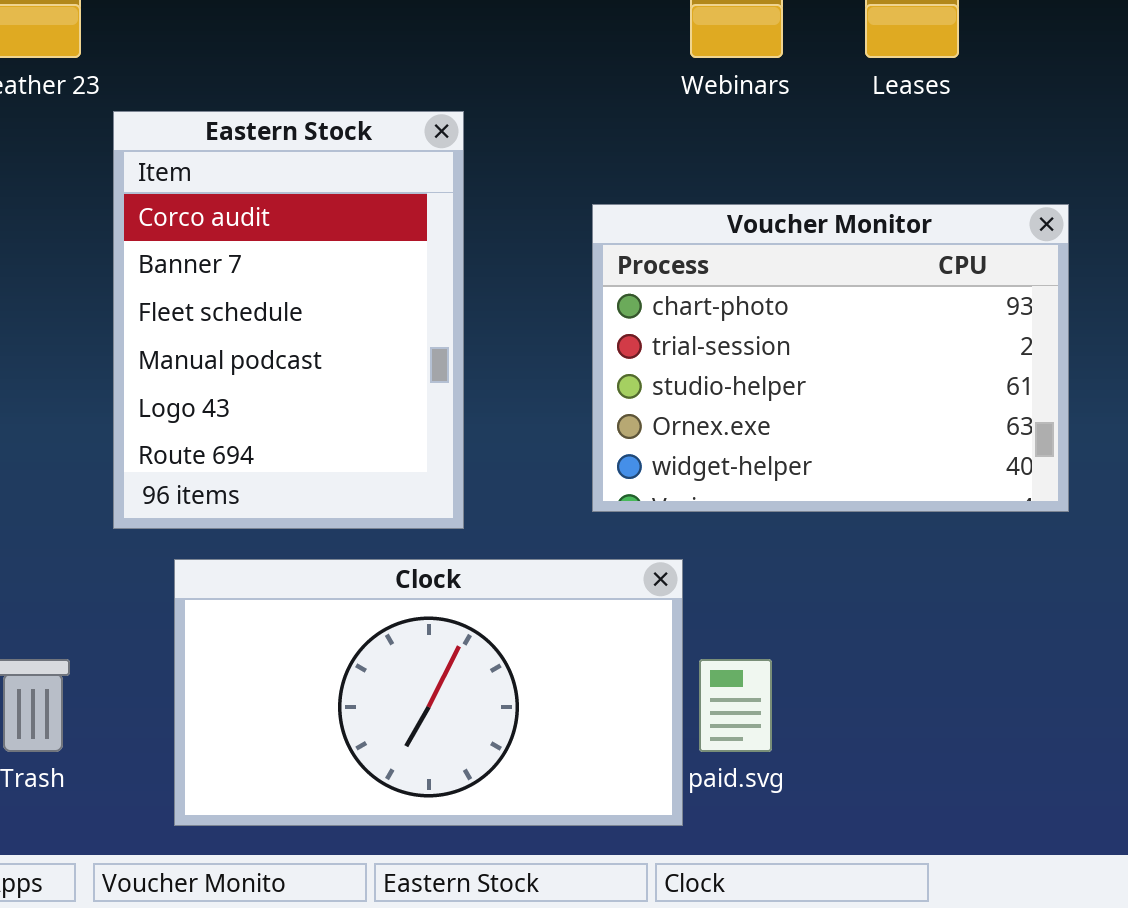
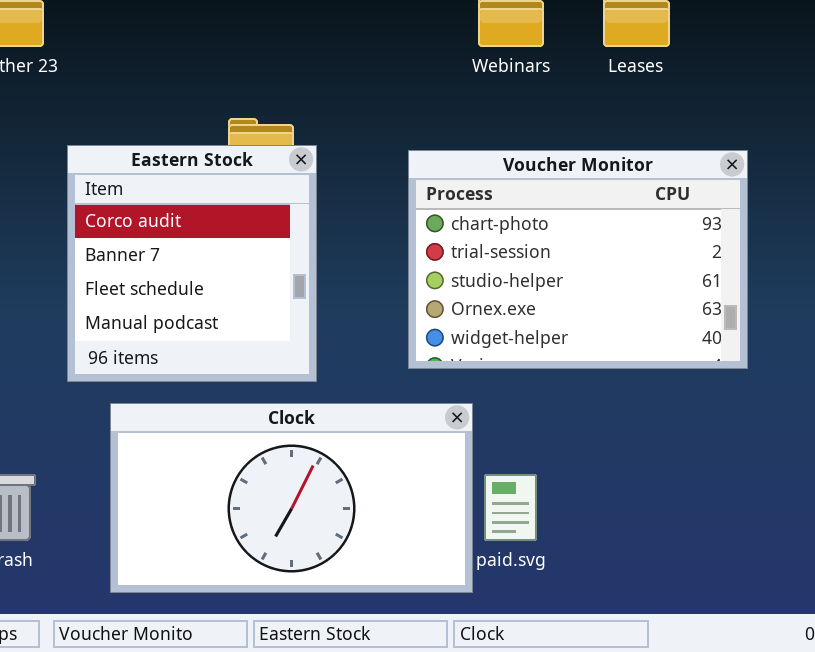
Eastern Stock: [113,111,464,529] -> [67,145,317,382], resized

